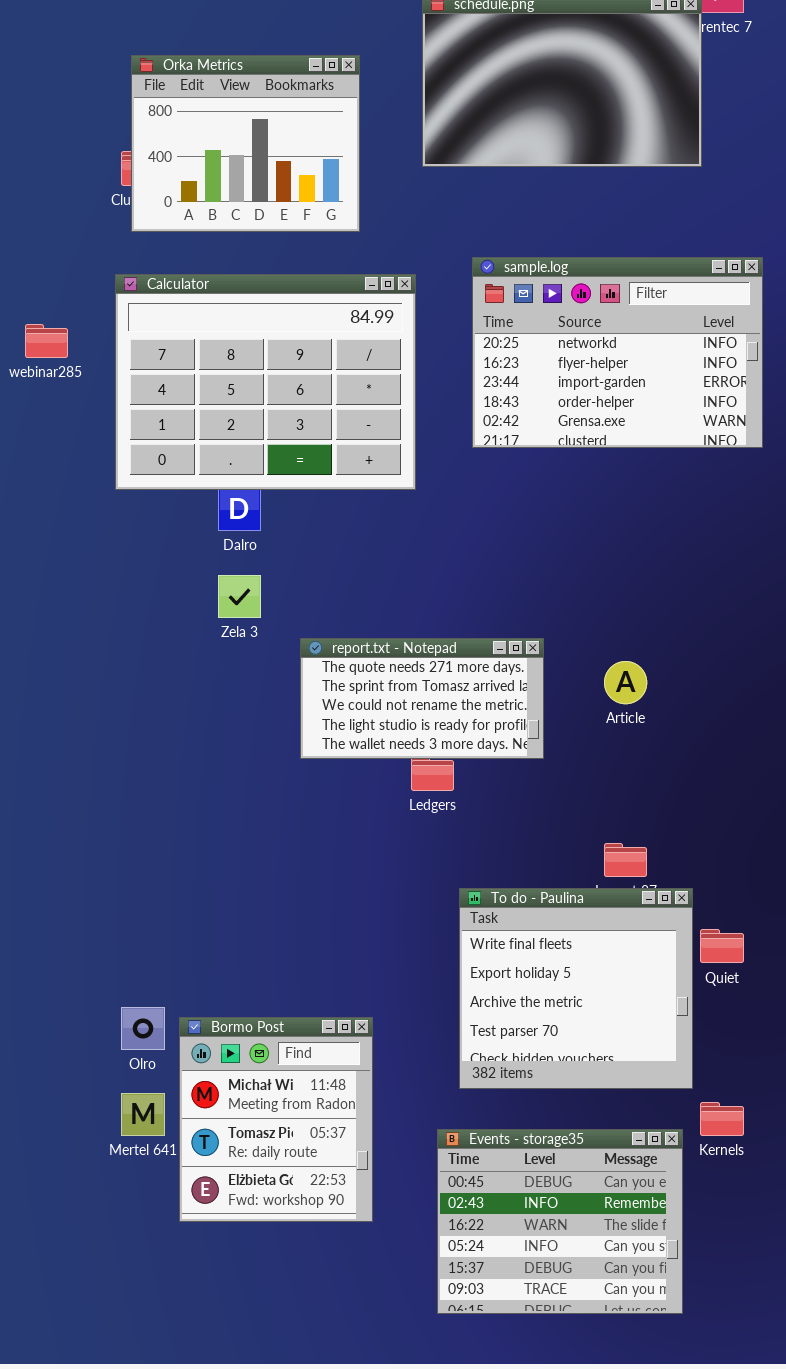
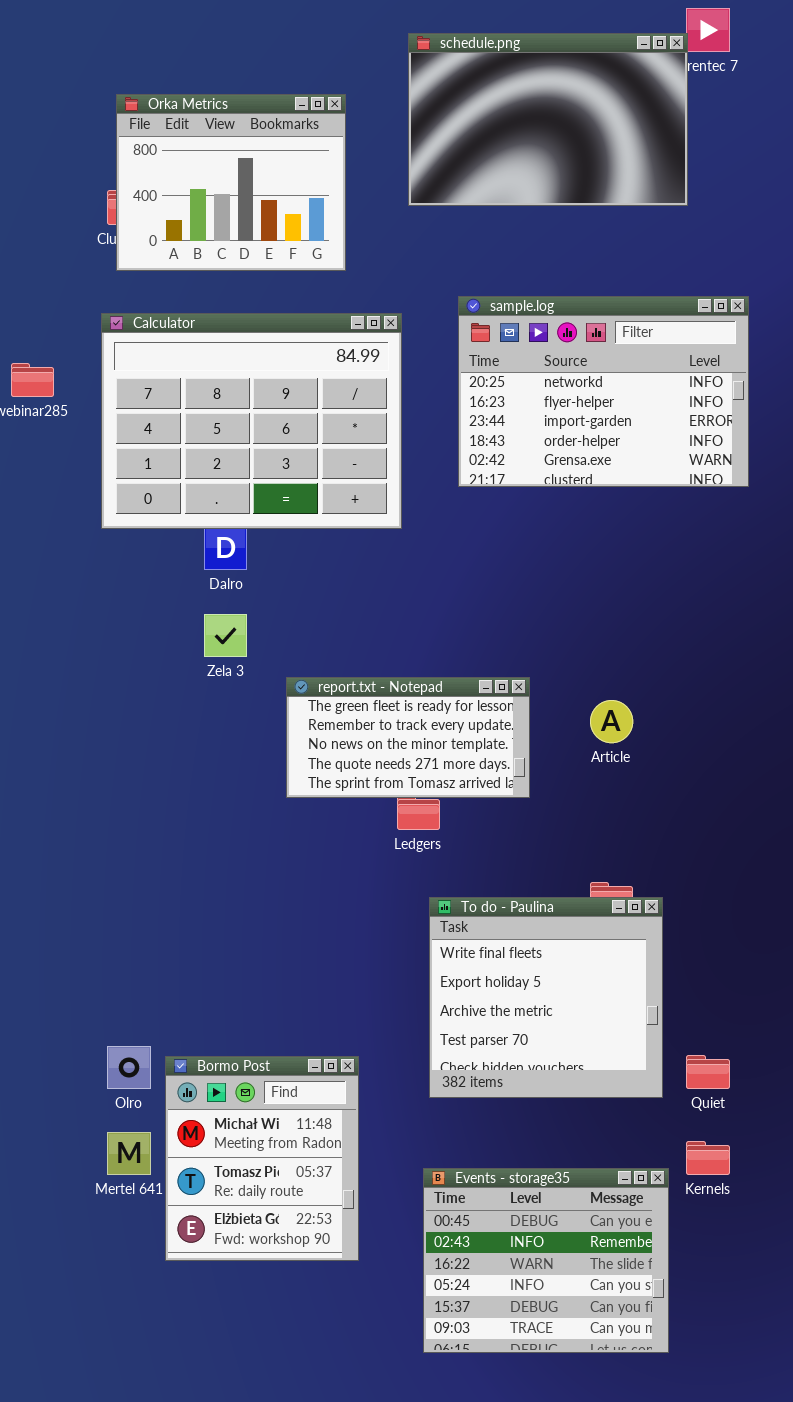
report.txt - Notepad: [300,638,544,759] -> [286,677,530,798], scrolled up 3 rows
To do - Paulina: [459,888,693,1089] -> [429,897,663,1098], moved
Quiet: [700,929,744,963] -> [686,1055,730,1089], moved

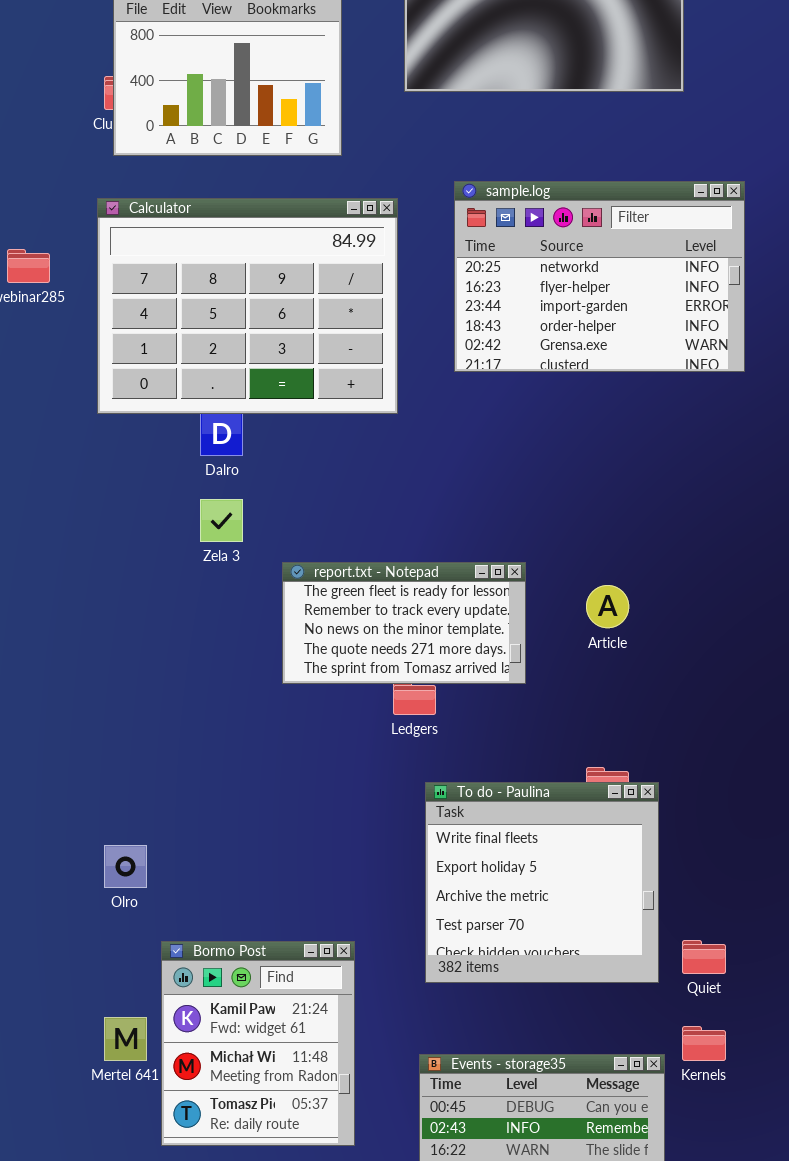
Olro: [107,1046,151,1089] -> [104,845,147,888], moved
Bormo Post: [165,1056,359,1261] -> [161,941,355,1146], scrolled up 1 row

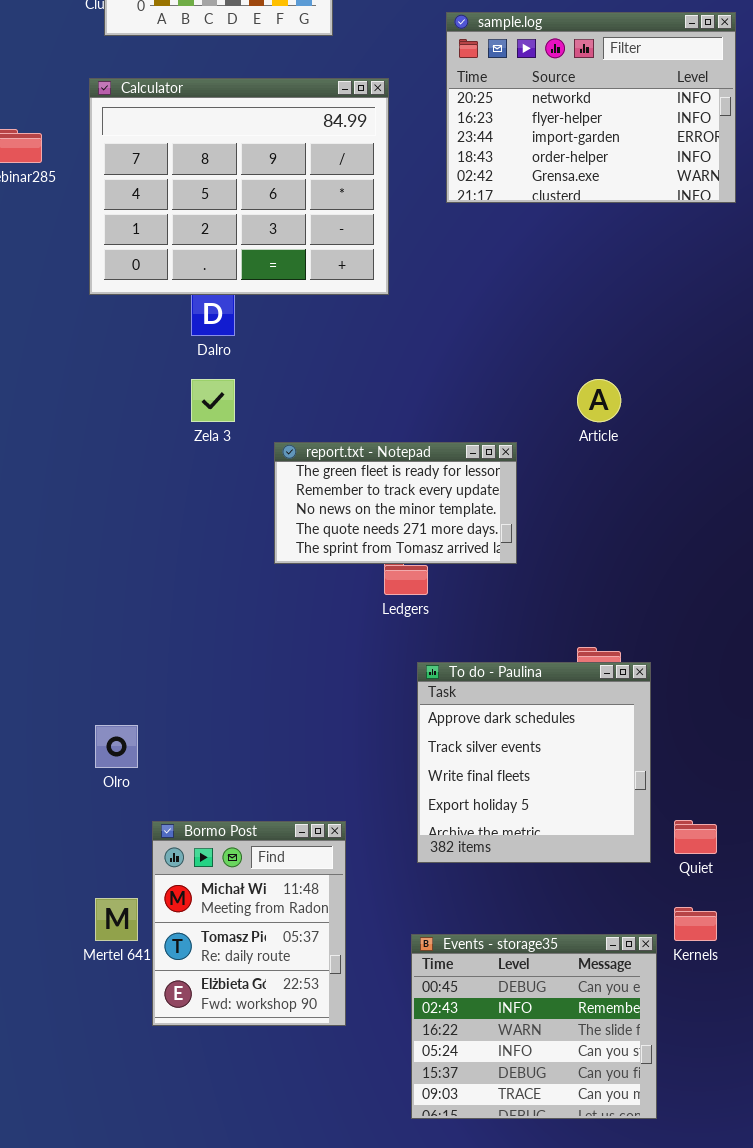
sample.log: [454,181,745,372] -> [446,12,736,203], moved
Article: [586,585,629,628] -> [577,379,621,422], moved
To do - Paulina: [425,782,659,983] -> [417,662,651,863], scrolled up 2 rows
Bormo Post: [161,941,355,1146] -> [152,821,346,1026], scrolled down 1 row

